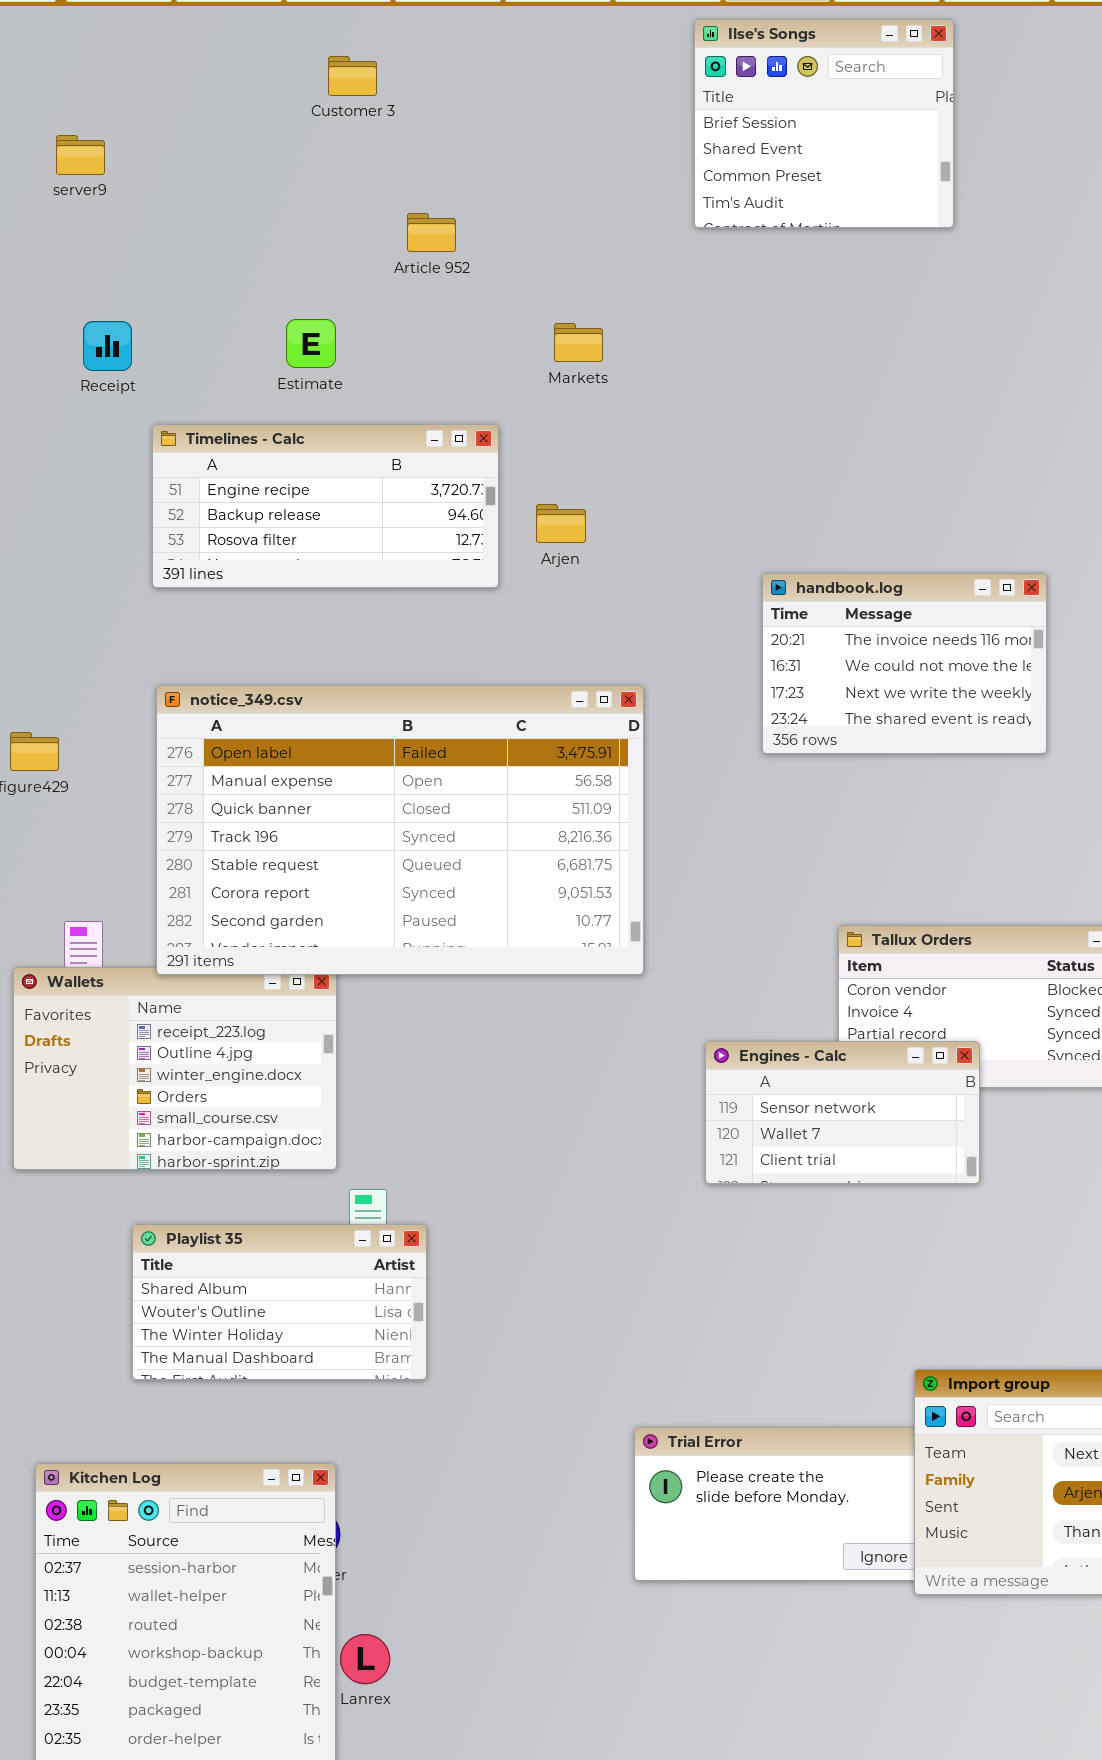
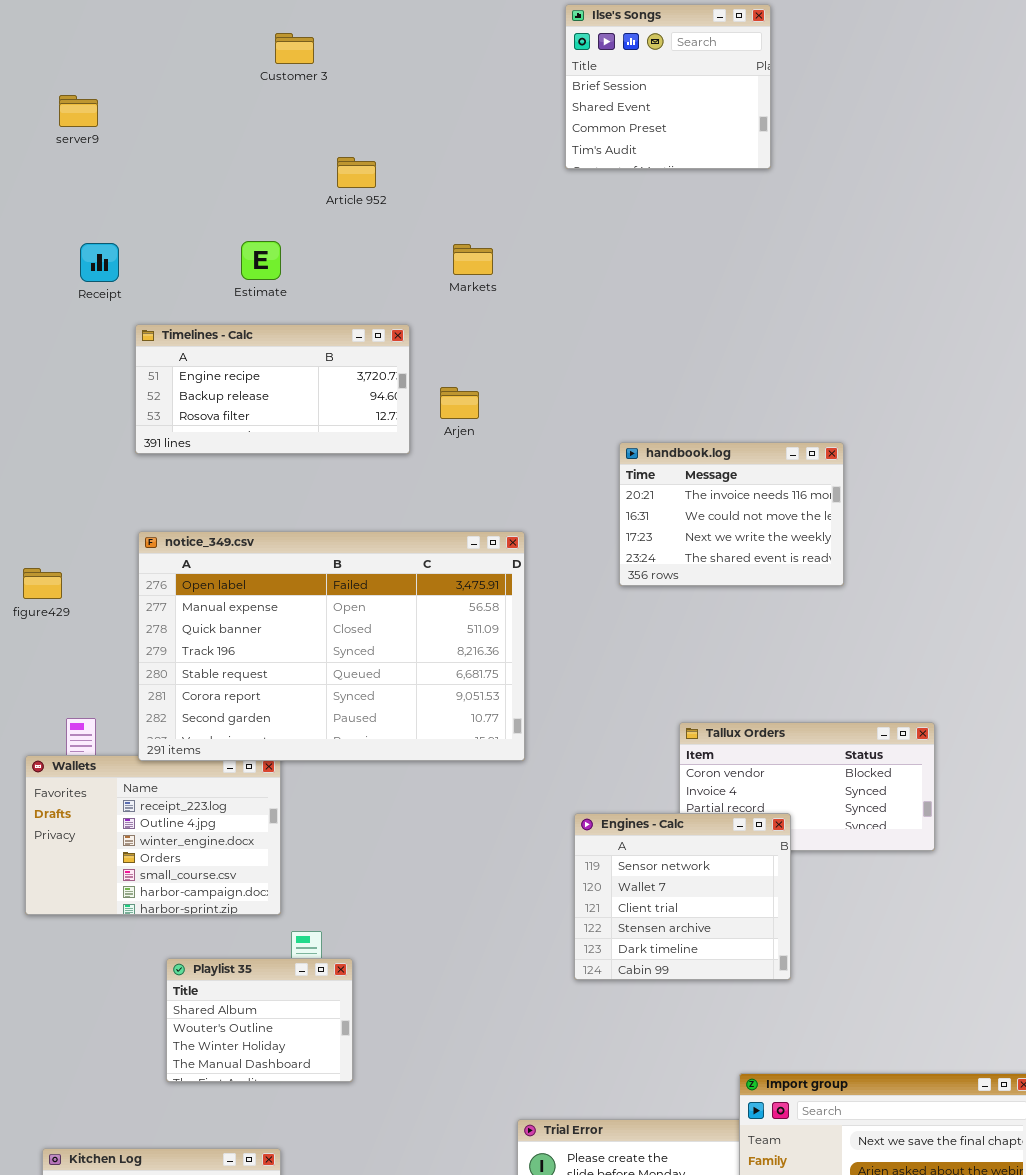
Engines - Calc: [705,1041,980,1184] -> [574,813,791,980], resized
Playlist 35: [132,1224,427,1380] -> [166,958,353,1082], resized

